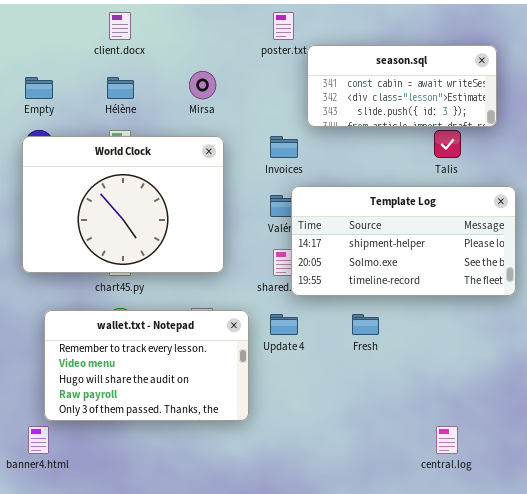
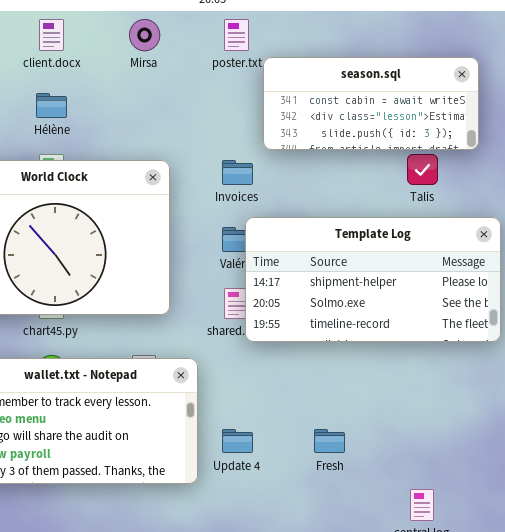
Mirsa: [189,71,216,99] -> [129,19,160,51], moved
Update 4: [270,314,298,335] -> [222,429,253,453], moved
Fresh: [352,314,379,335] -> [314,429,345,453], moved

